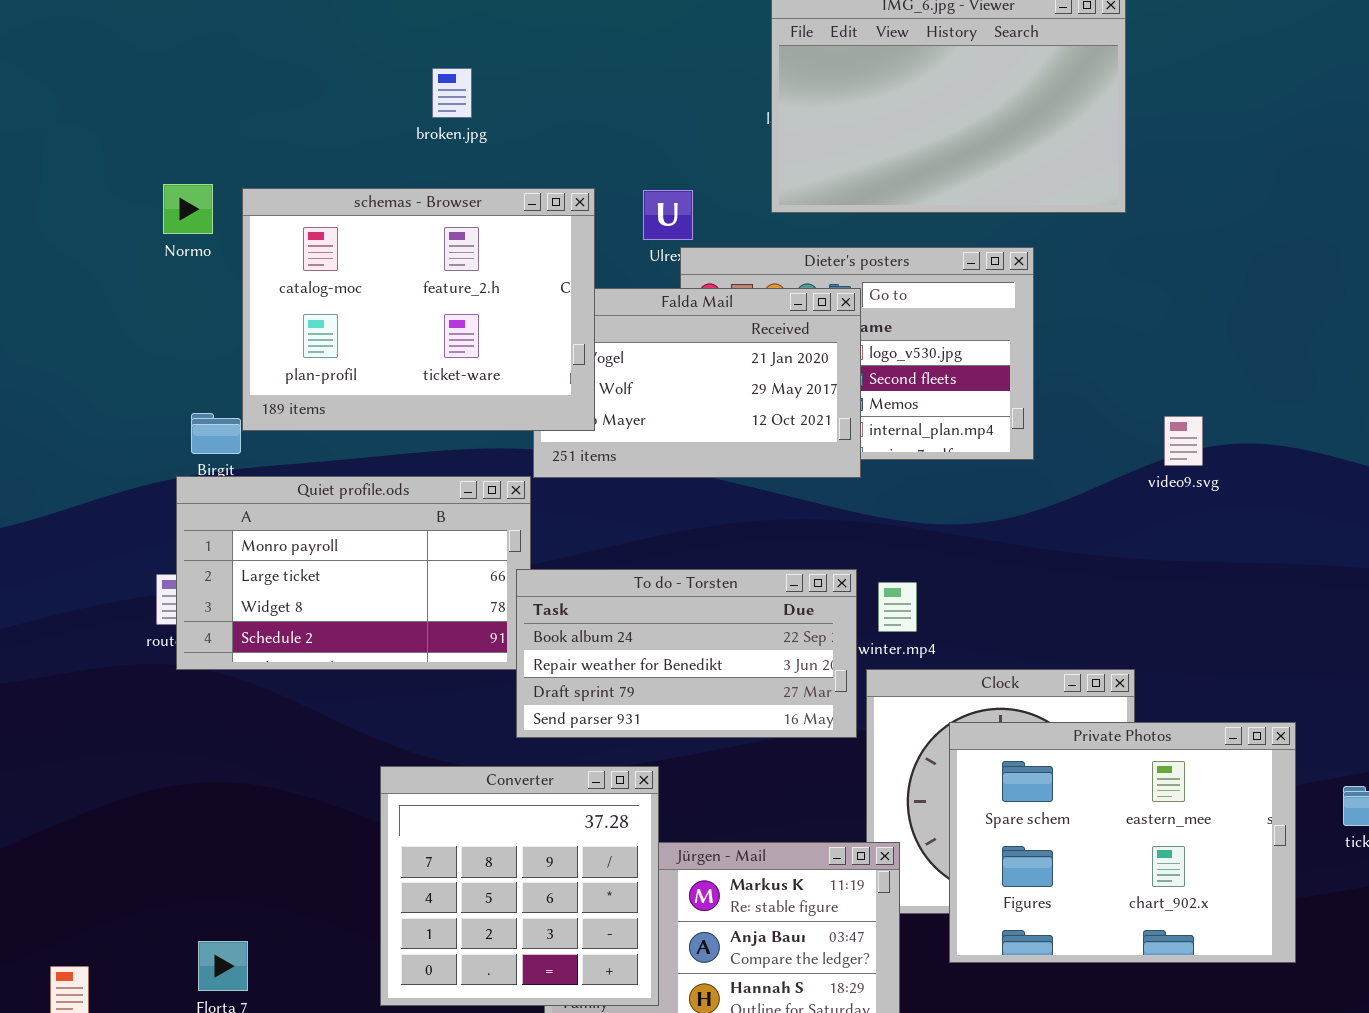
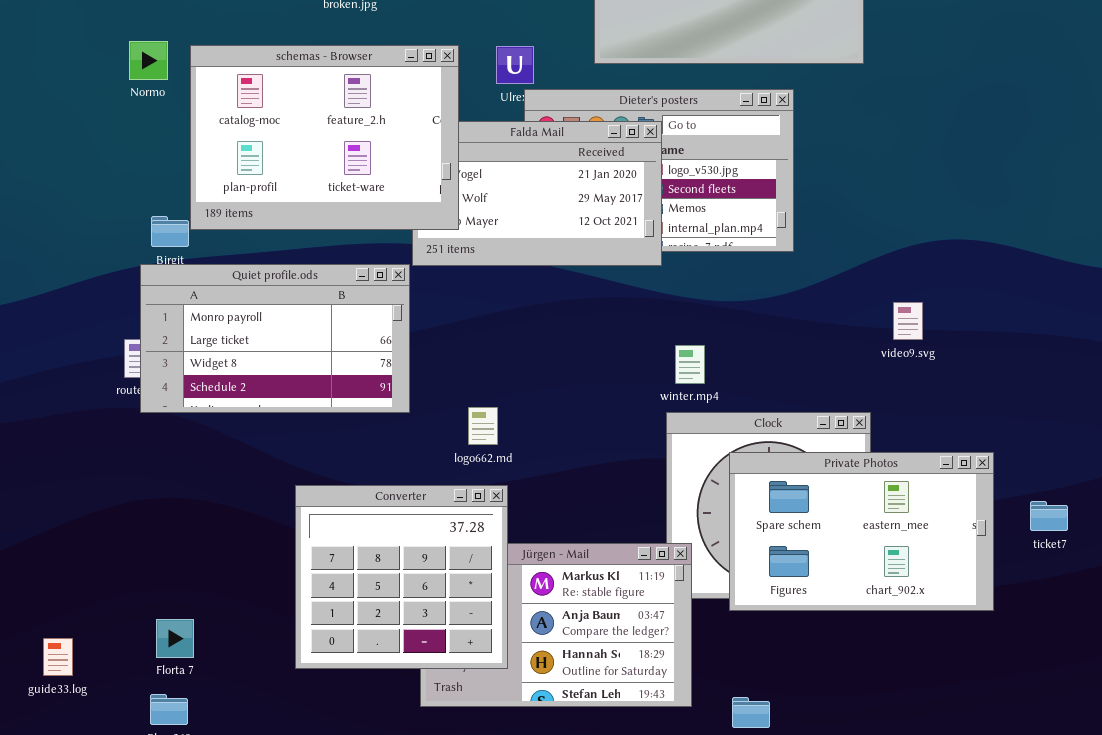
video9.svg: [1164,416,1203,466] -> [893,302,923,340], moved
To do - Torsten: [516,569,857,738] -> none, closed
Private Photos: [949,722,1296,963] -> [729,452,994,611], resized

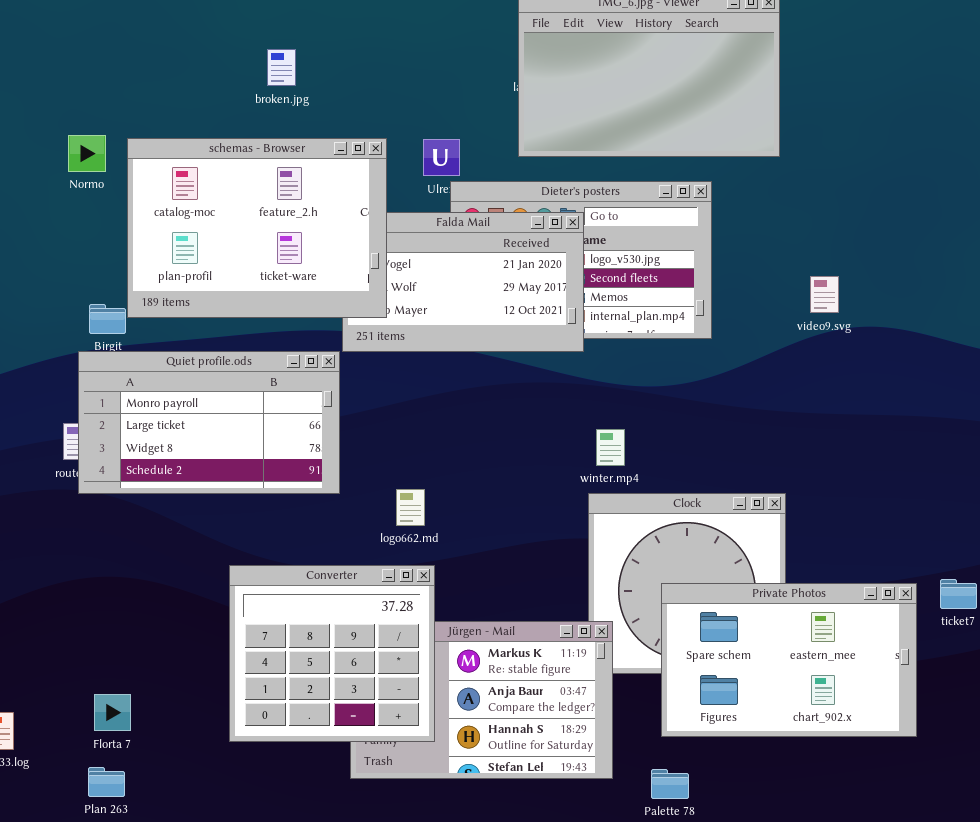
video9.svg: [893,302,923,340] -> [810,276,839,313], moved
Private Photos: [729,452,994,611] -> [661,583,917,737], moved

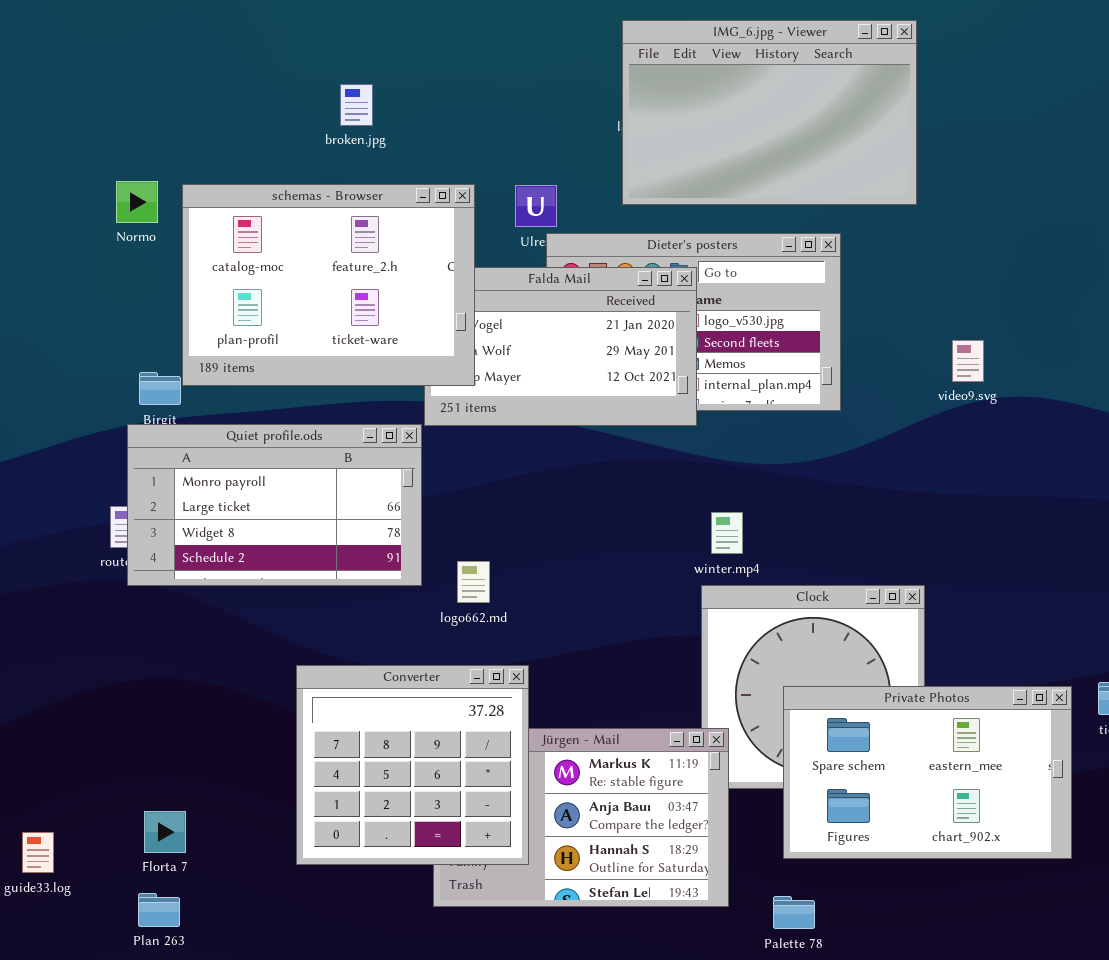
logo662.md: [396,489,425,526] -> [457,561,490,603], moved

